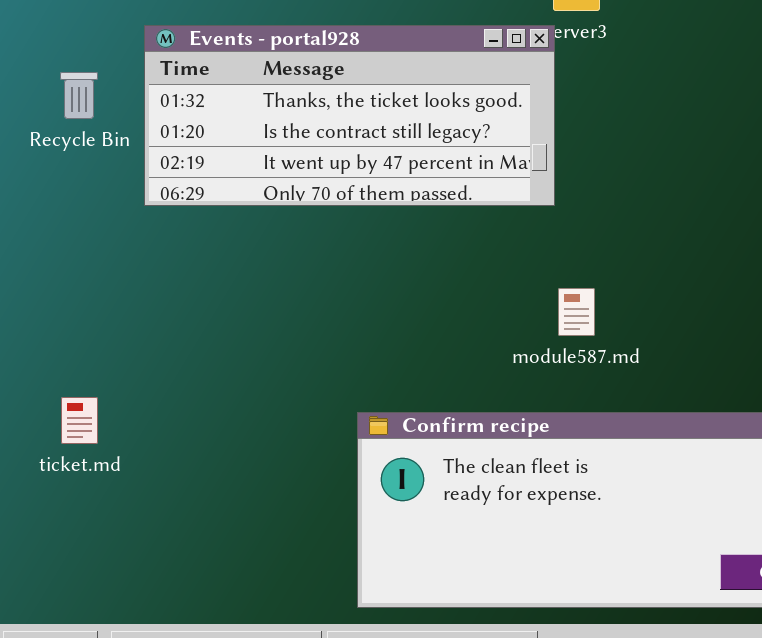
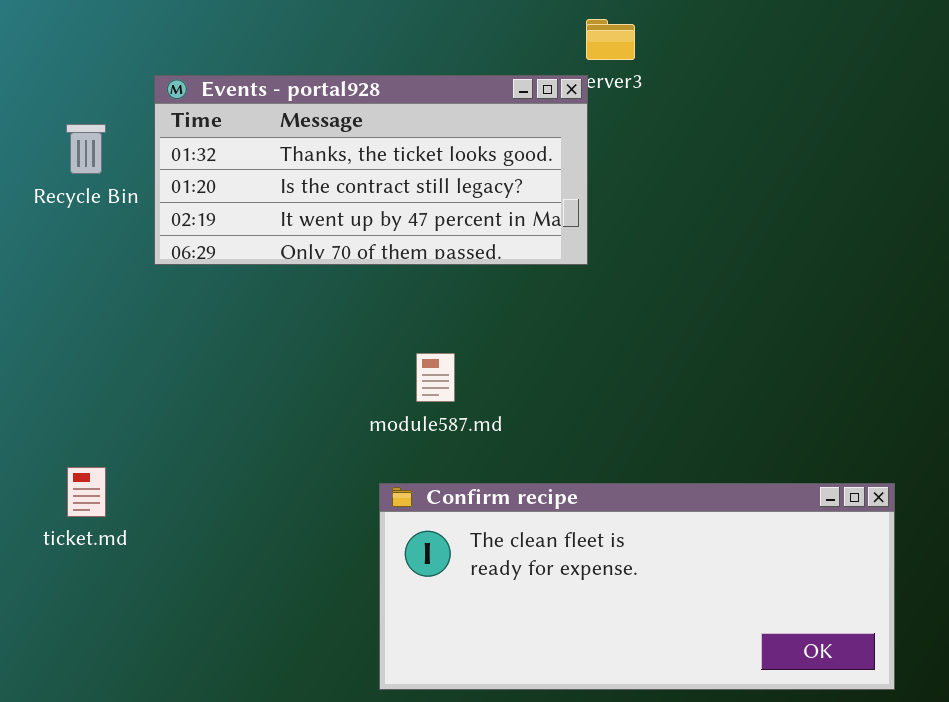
module587.md: [558,288,595,336] -> [416,353,455,402], moved

